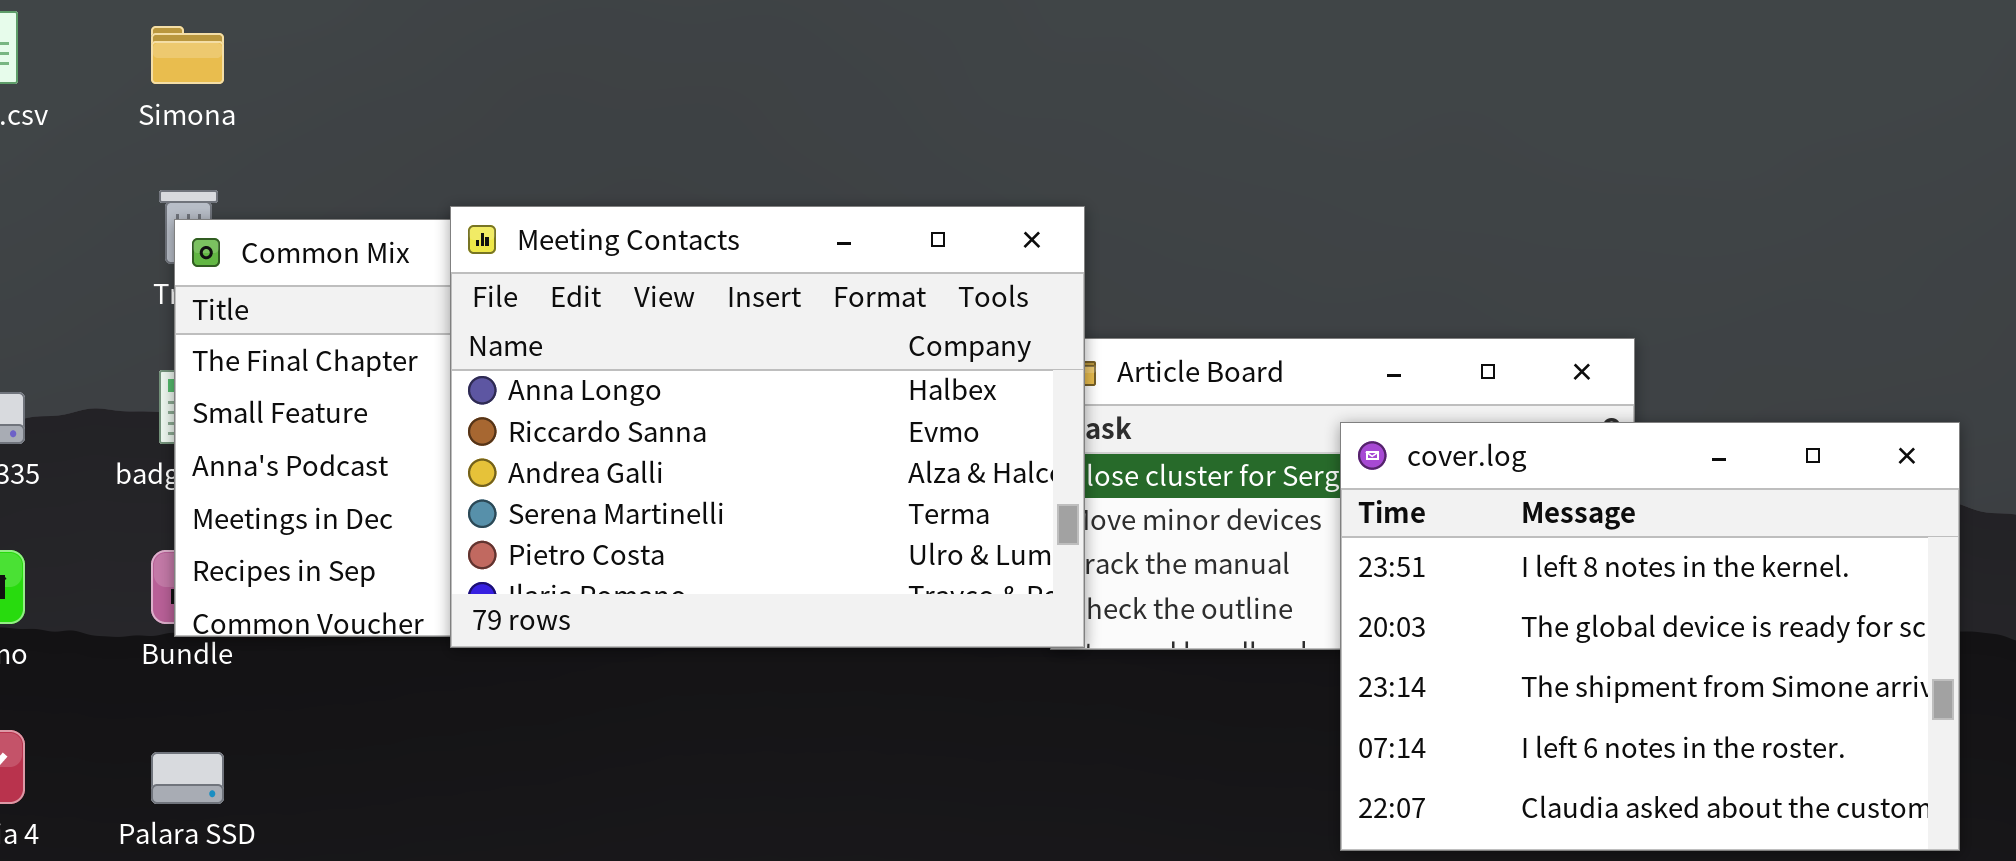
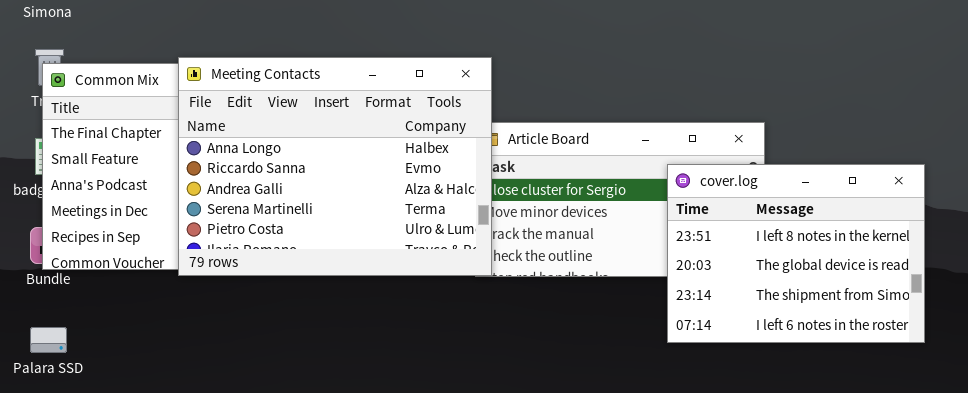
cover.log: [1340,422,1960,851] -> [667,164,925,343], resized

